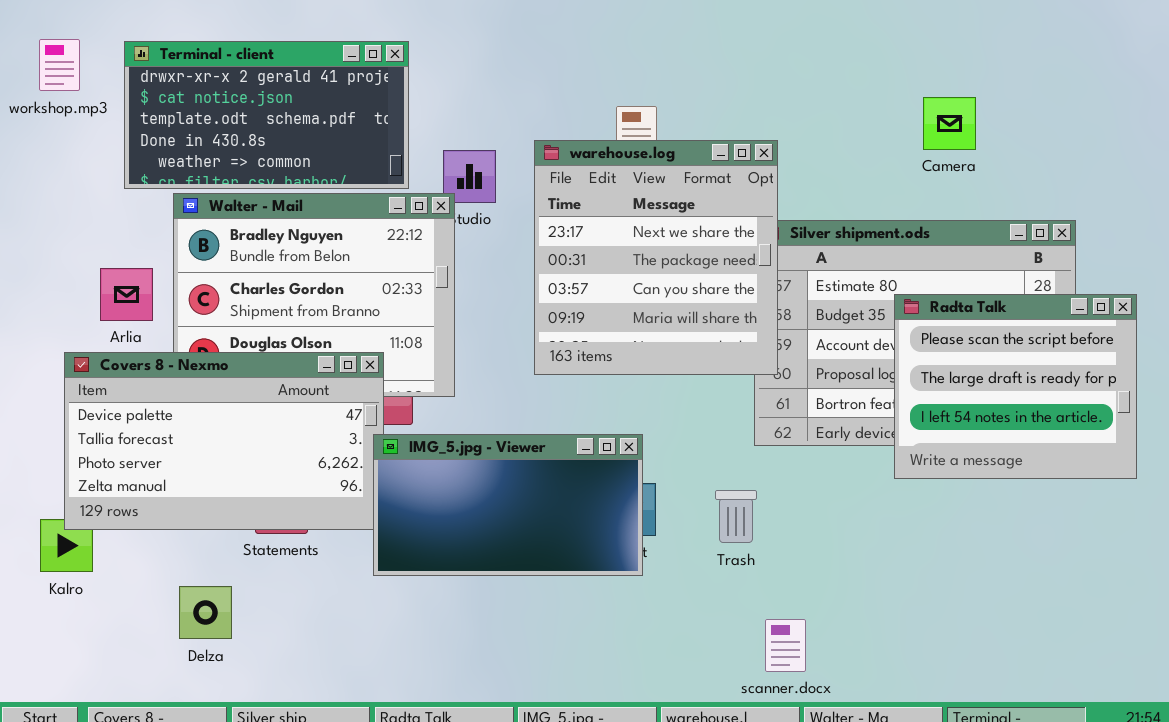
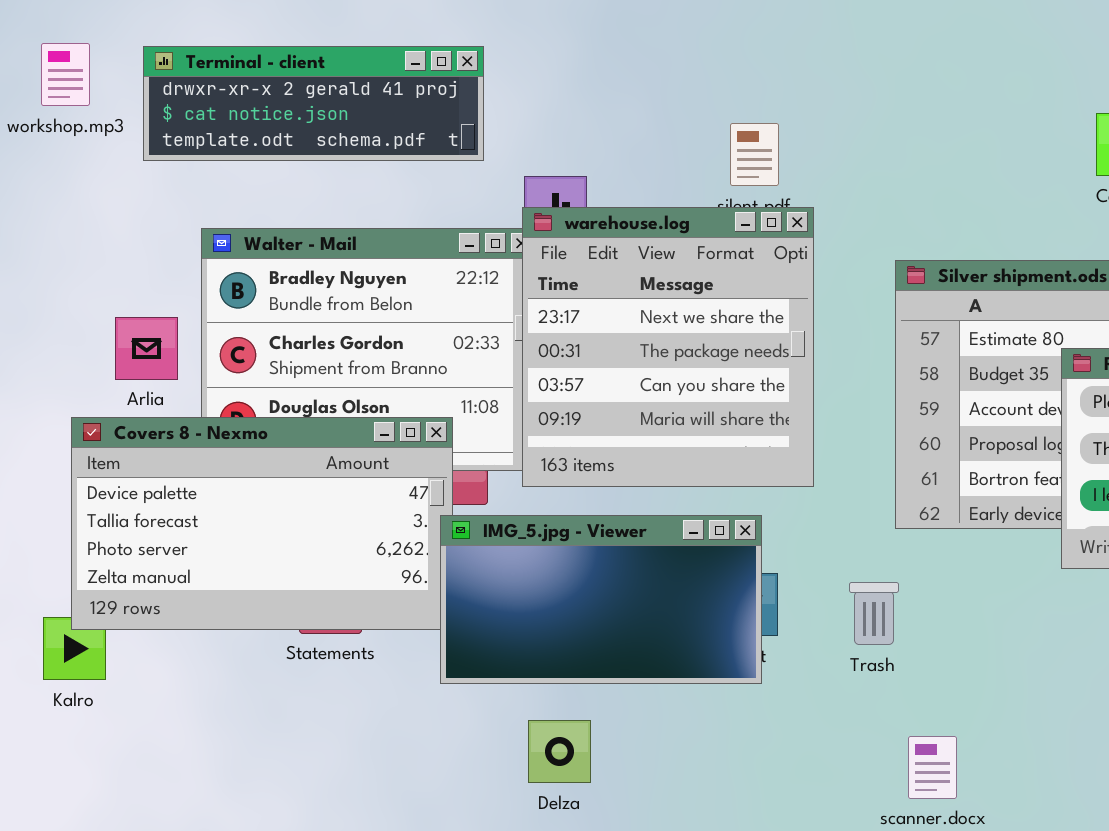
Terminal - client: [124,41,409,189] -> [143,46,484,161], resized
warehouse.log: [534,140,778,375] -> [522,207,814,487], moved
Delza: [179,586,232,639] -> [528,720,591,783], moved

